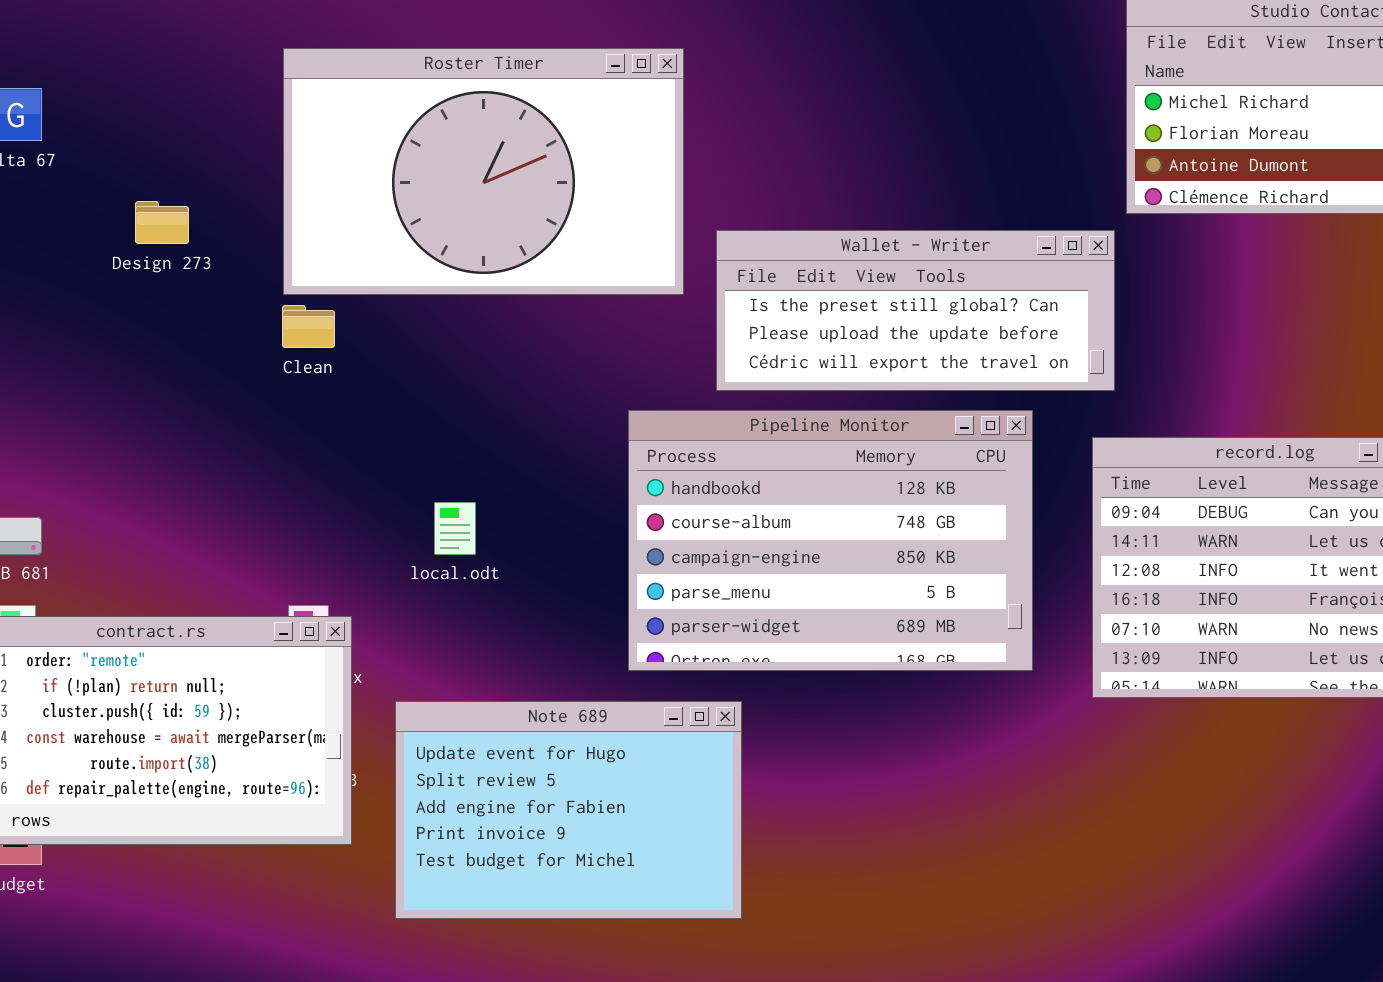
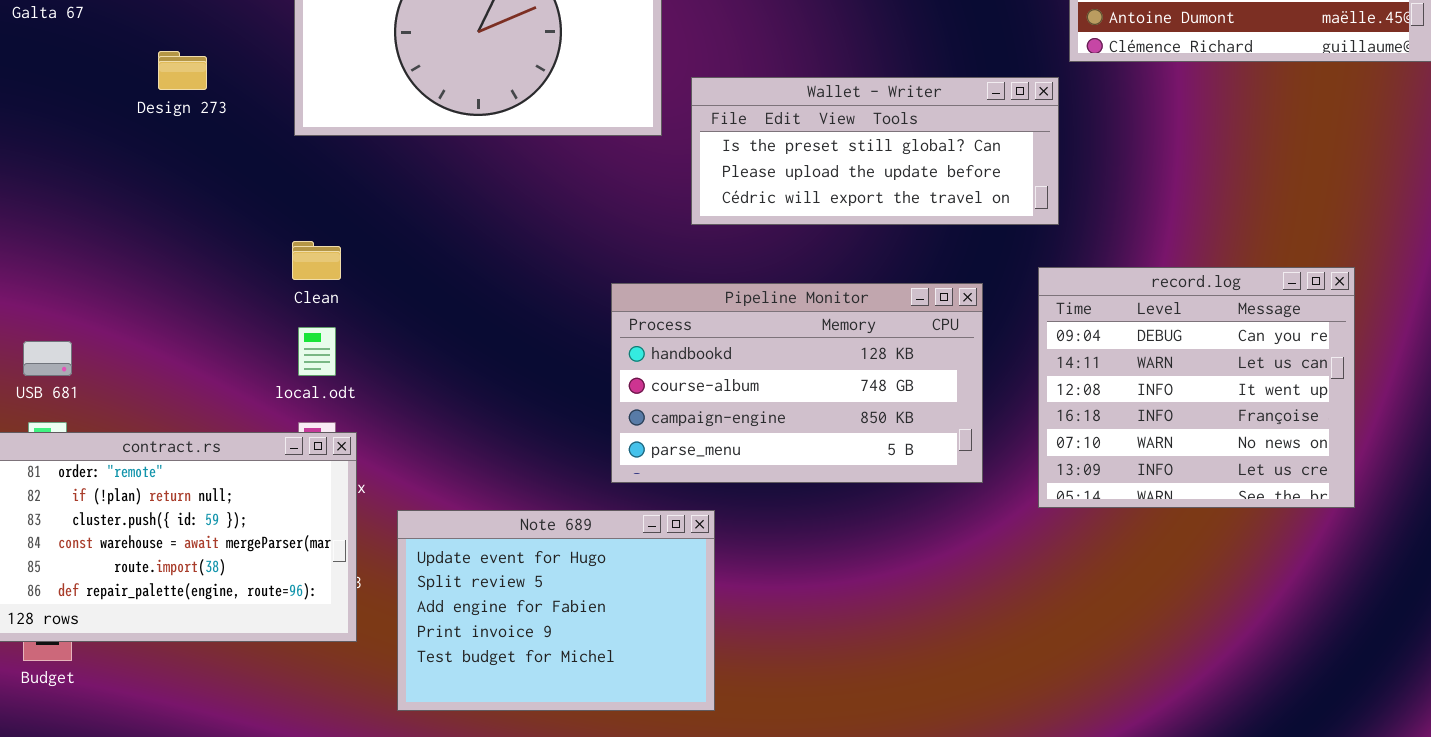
Clean: [282,305,335,348] -> [292,241,341,280], moved
Pipeline Monitor: [628,410,1033,671] -> [611,283,983,483], resized
local.odt: [434,502,476,555] -> [298,327,336,376], moved

